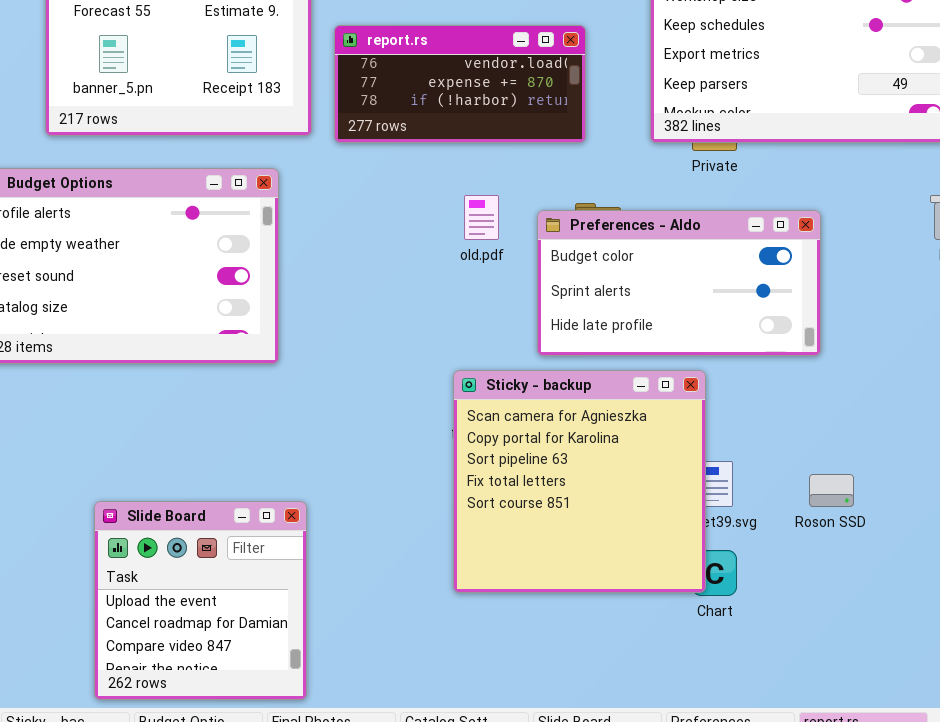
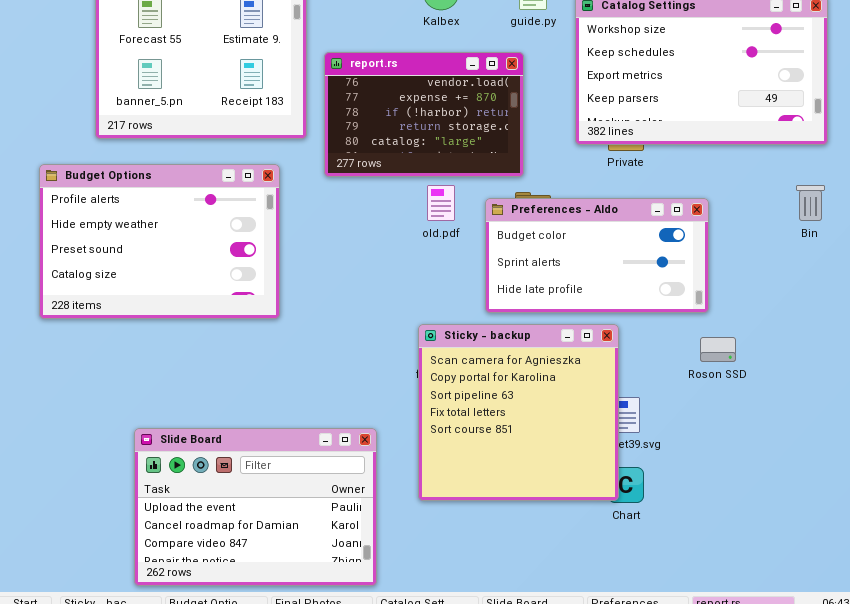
report.rs: [334,25,586,143] -> [324,52,524,177], resized
Roson SSD: [809,474,854,507] -> [700,337,736,362], moved
Slide Board: [94,501,307,700] -> [134,428,377,586], resized

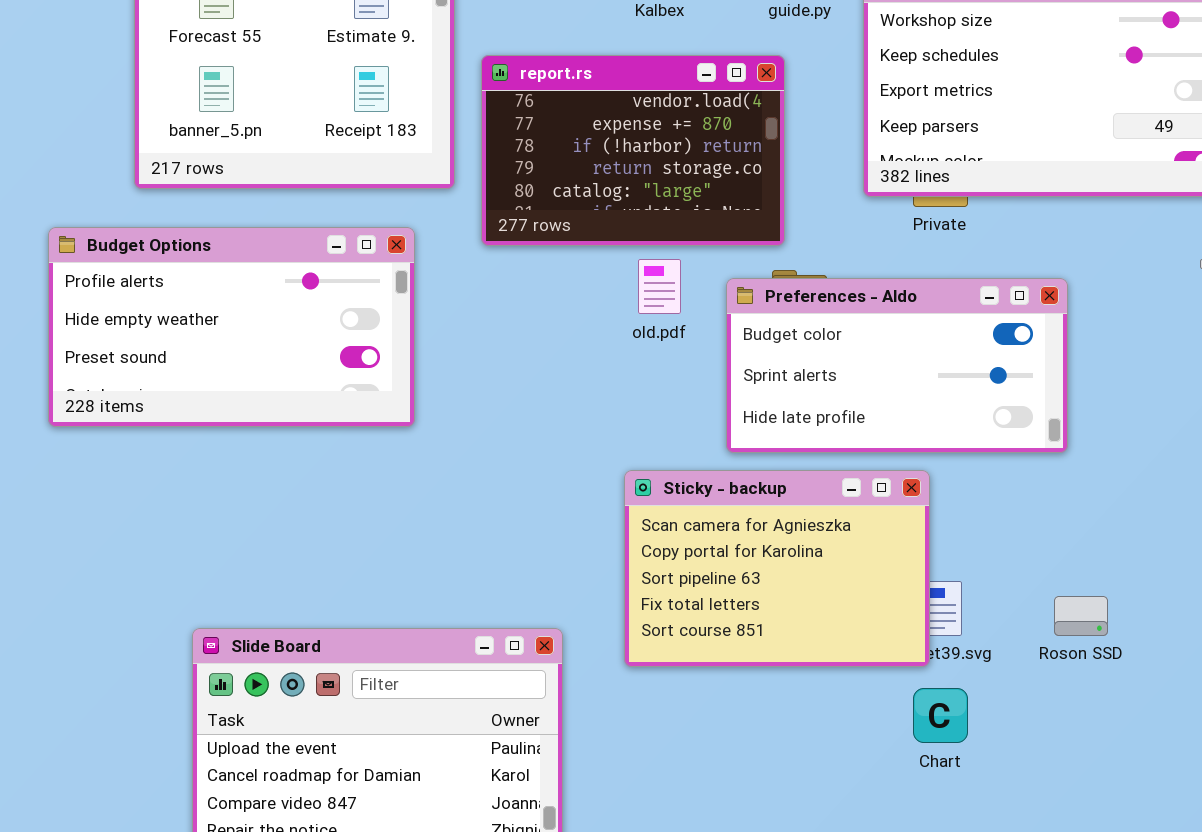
Budget Options: [39,164,280,319] -> [48,227,415,427], resized
Sticky - backup: [418,324,619,501] -> [624,470,930,667], resized
Roson SSD: [700,337,736,362] -> [1054,596,1108,636], moved

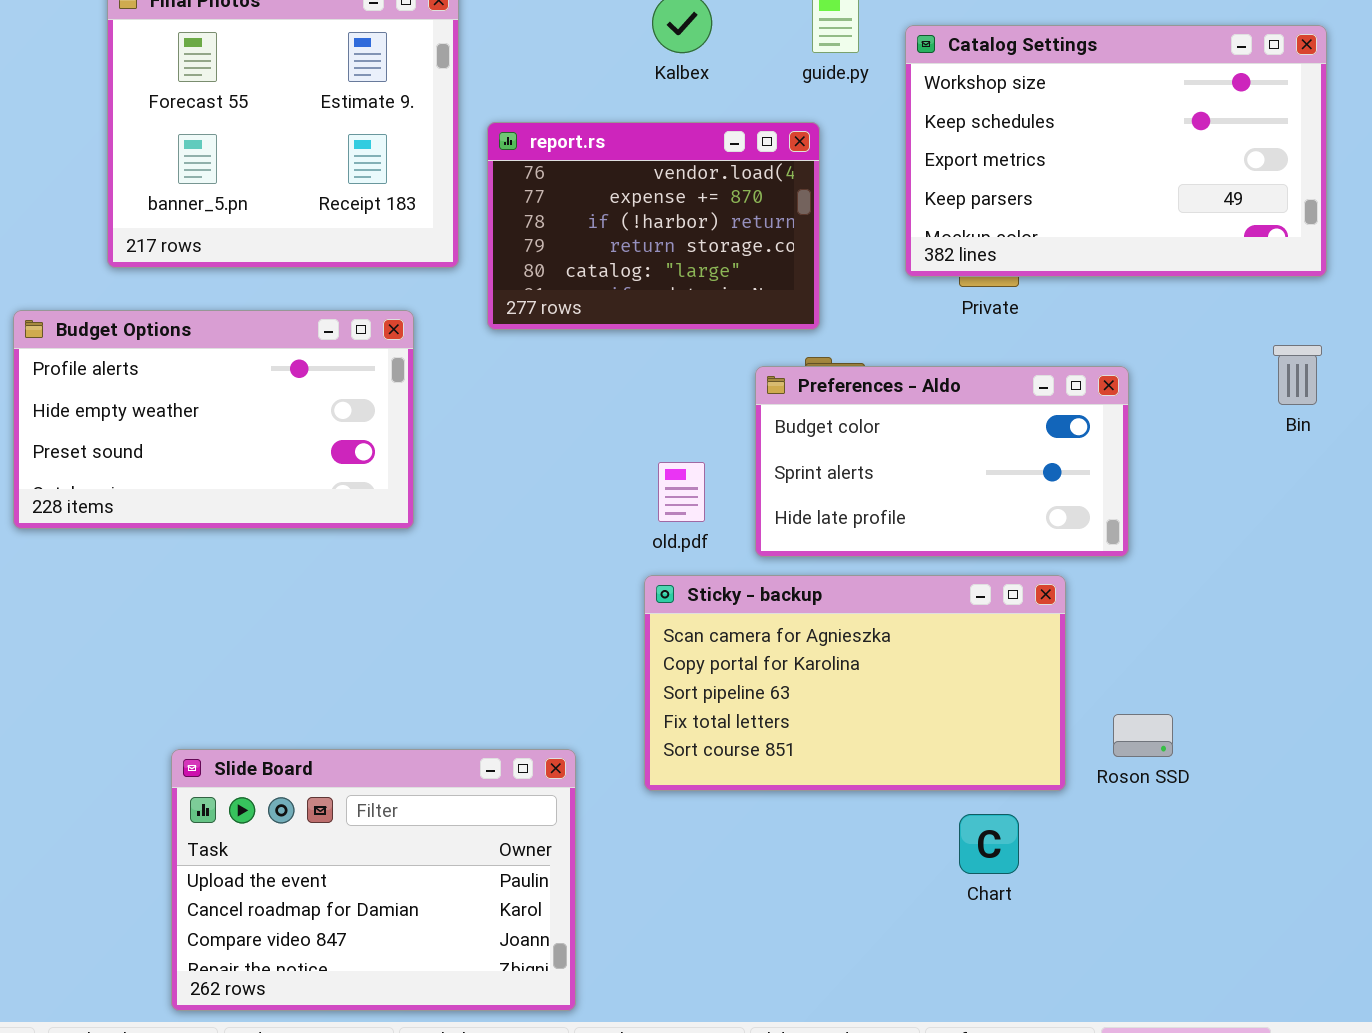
old.pdf: [638,259,681,314] -> [658,462,705,522], moved
Sticky - backup: [624,470,930,667] -> [644,575,1066,791], resized

